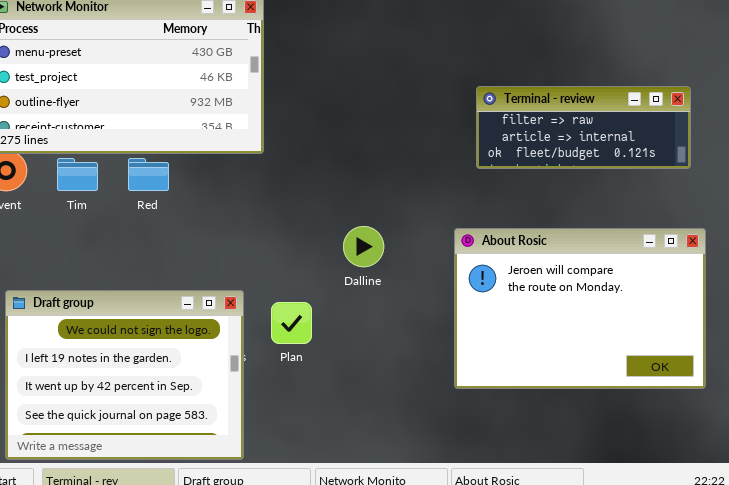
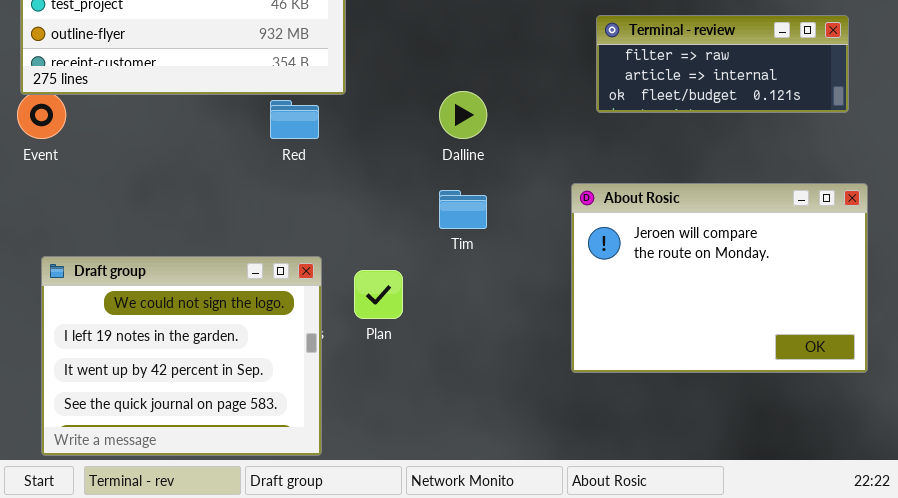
Tim: [57,158,98,191] -> [439,190,487,229], moved
Red: [128,158,169,191] -> [270,100,319,139], moved
Dalline: [343,226,384,267] -> [439,91,487,139], moved

